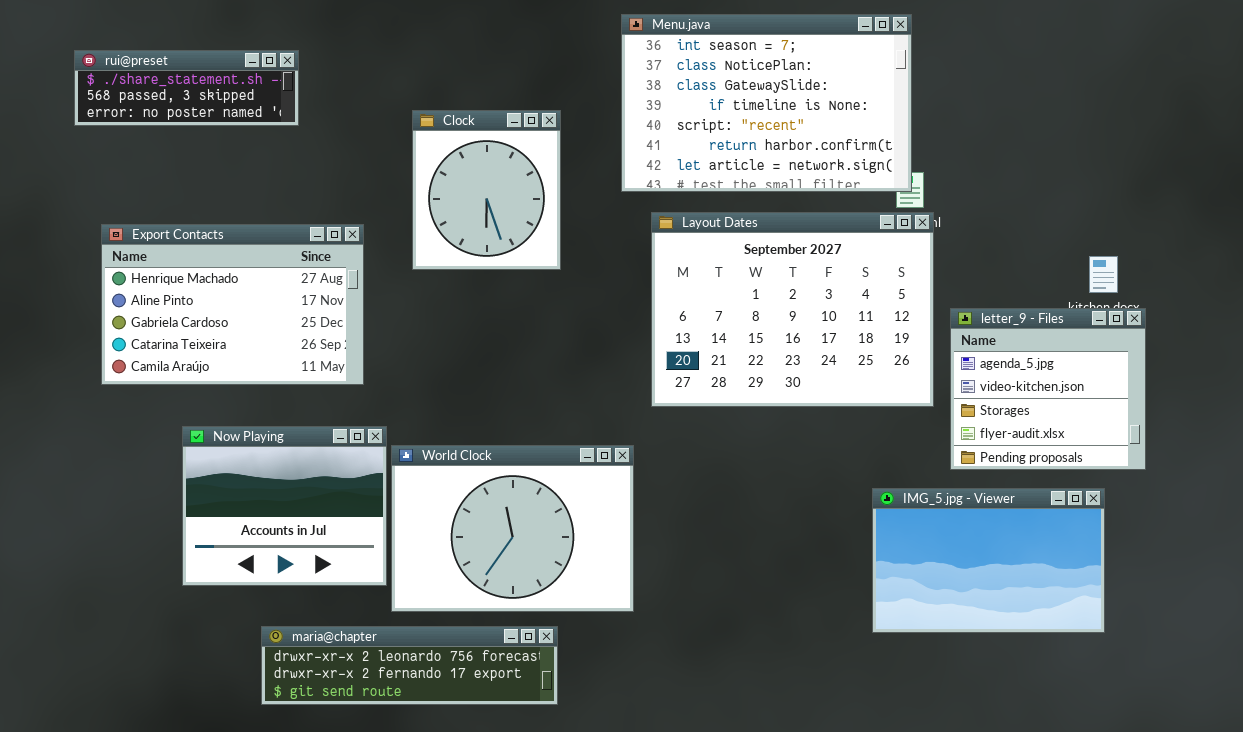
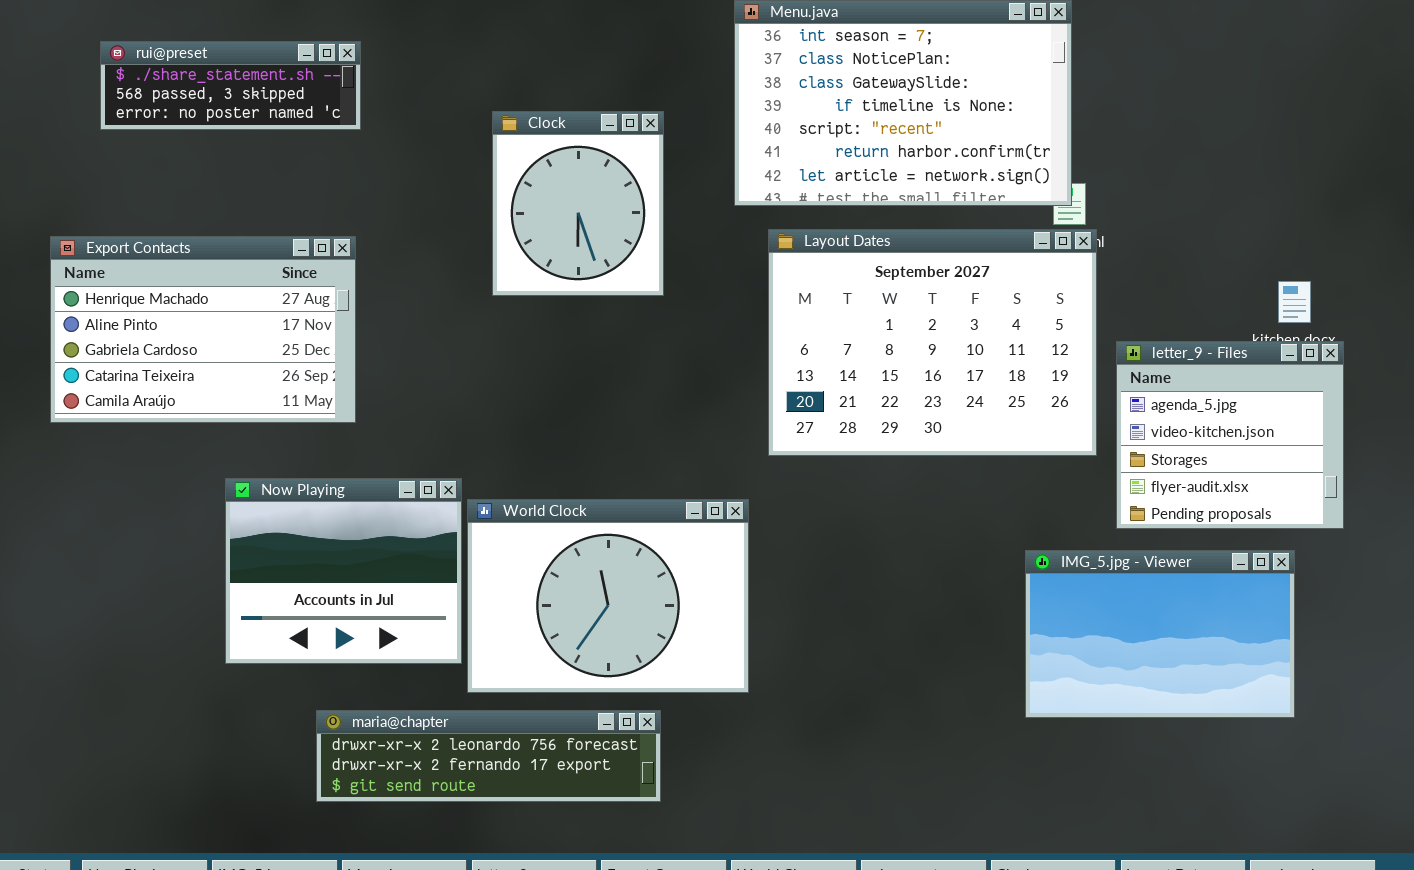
Export Contacts: [101,224,364,385] -> [50,236,356,423], moved

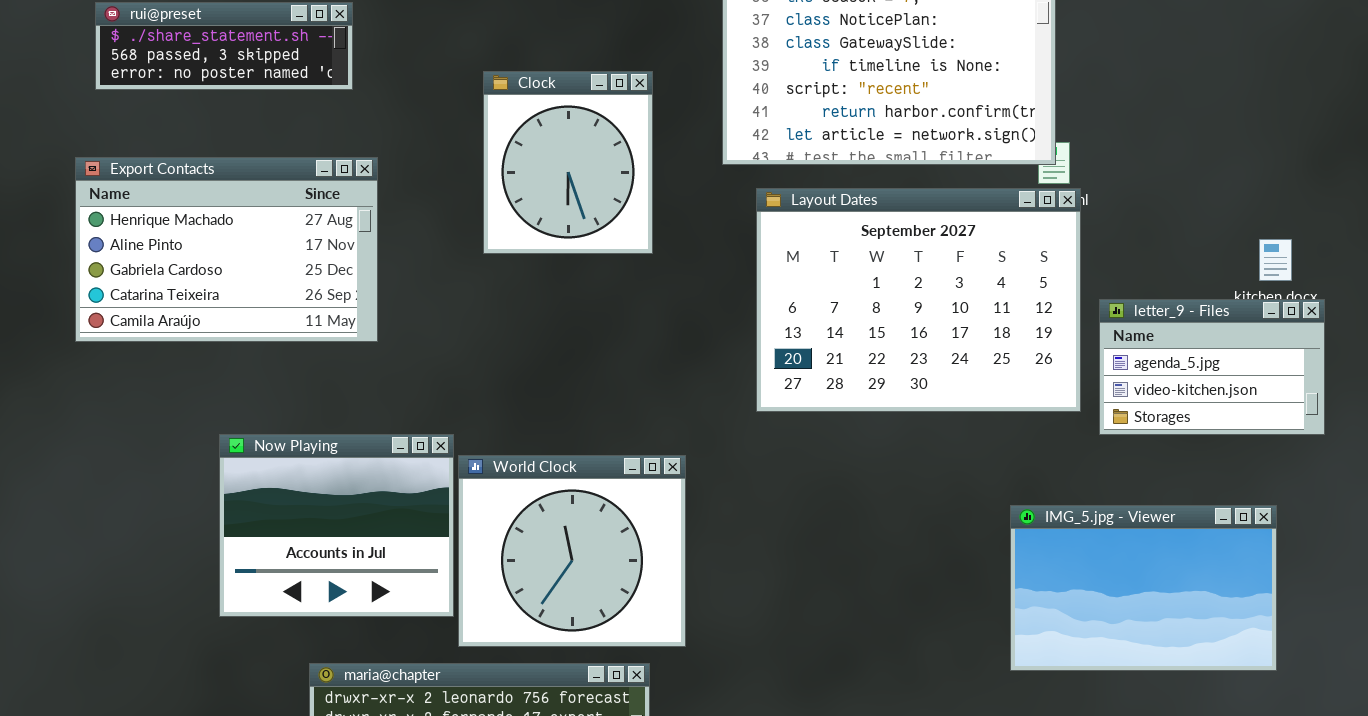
Export Contacts: [50,236,356,423] -> [75,157,378,342], moved
letter_9 - Files: [1116,341,1344,529] -> [1099,299,1325,435], resized
World Clock: [467,499,749,693] -> [458,455,686,647], resized

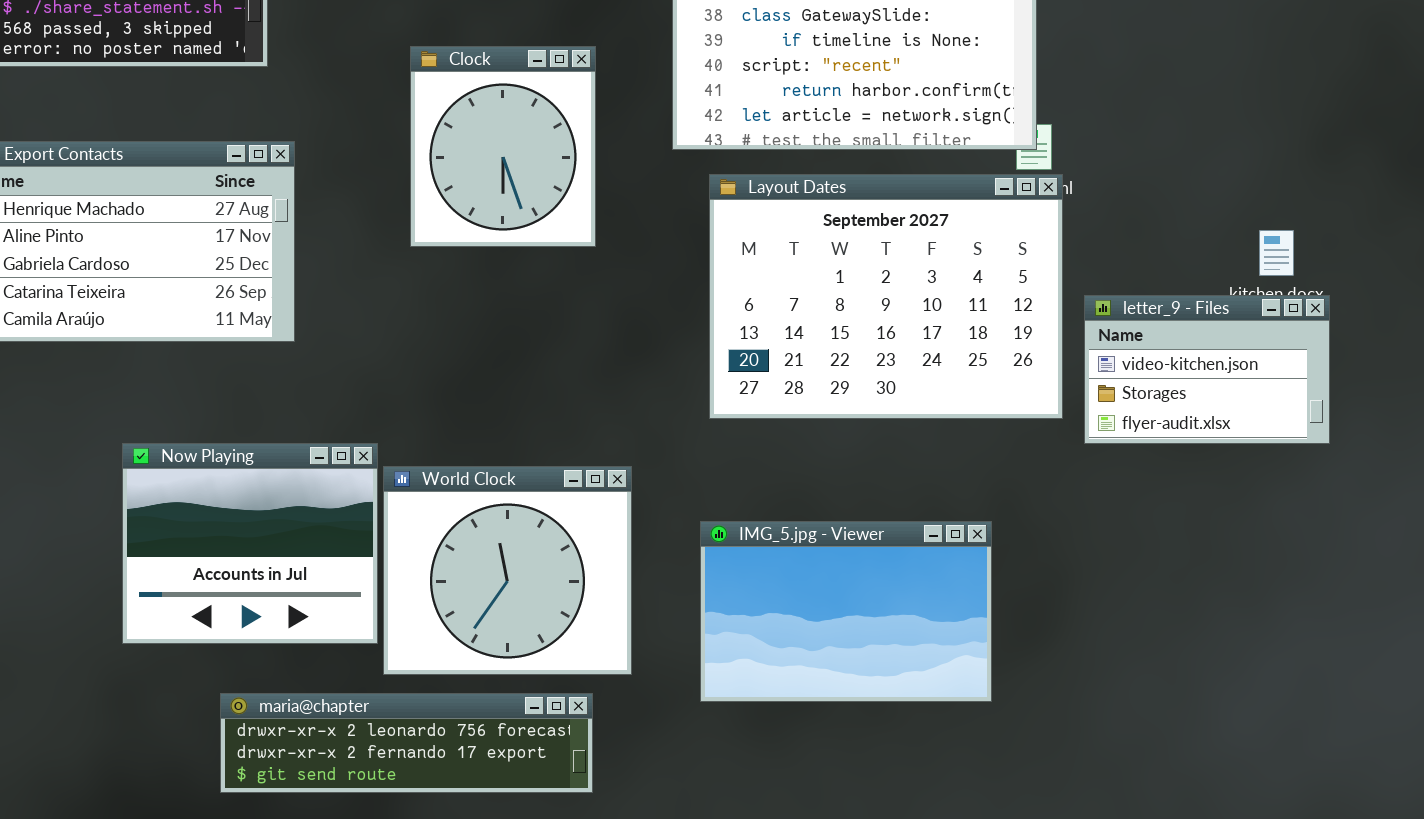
letter_9 - Files: [1099,299,1325,435] -> [1084,295,1330,444], scrolled down 1 row
IMG_5.jpg - Viewer: [1010,505,1277,671] -> [700,521,992,702], moved

